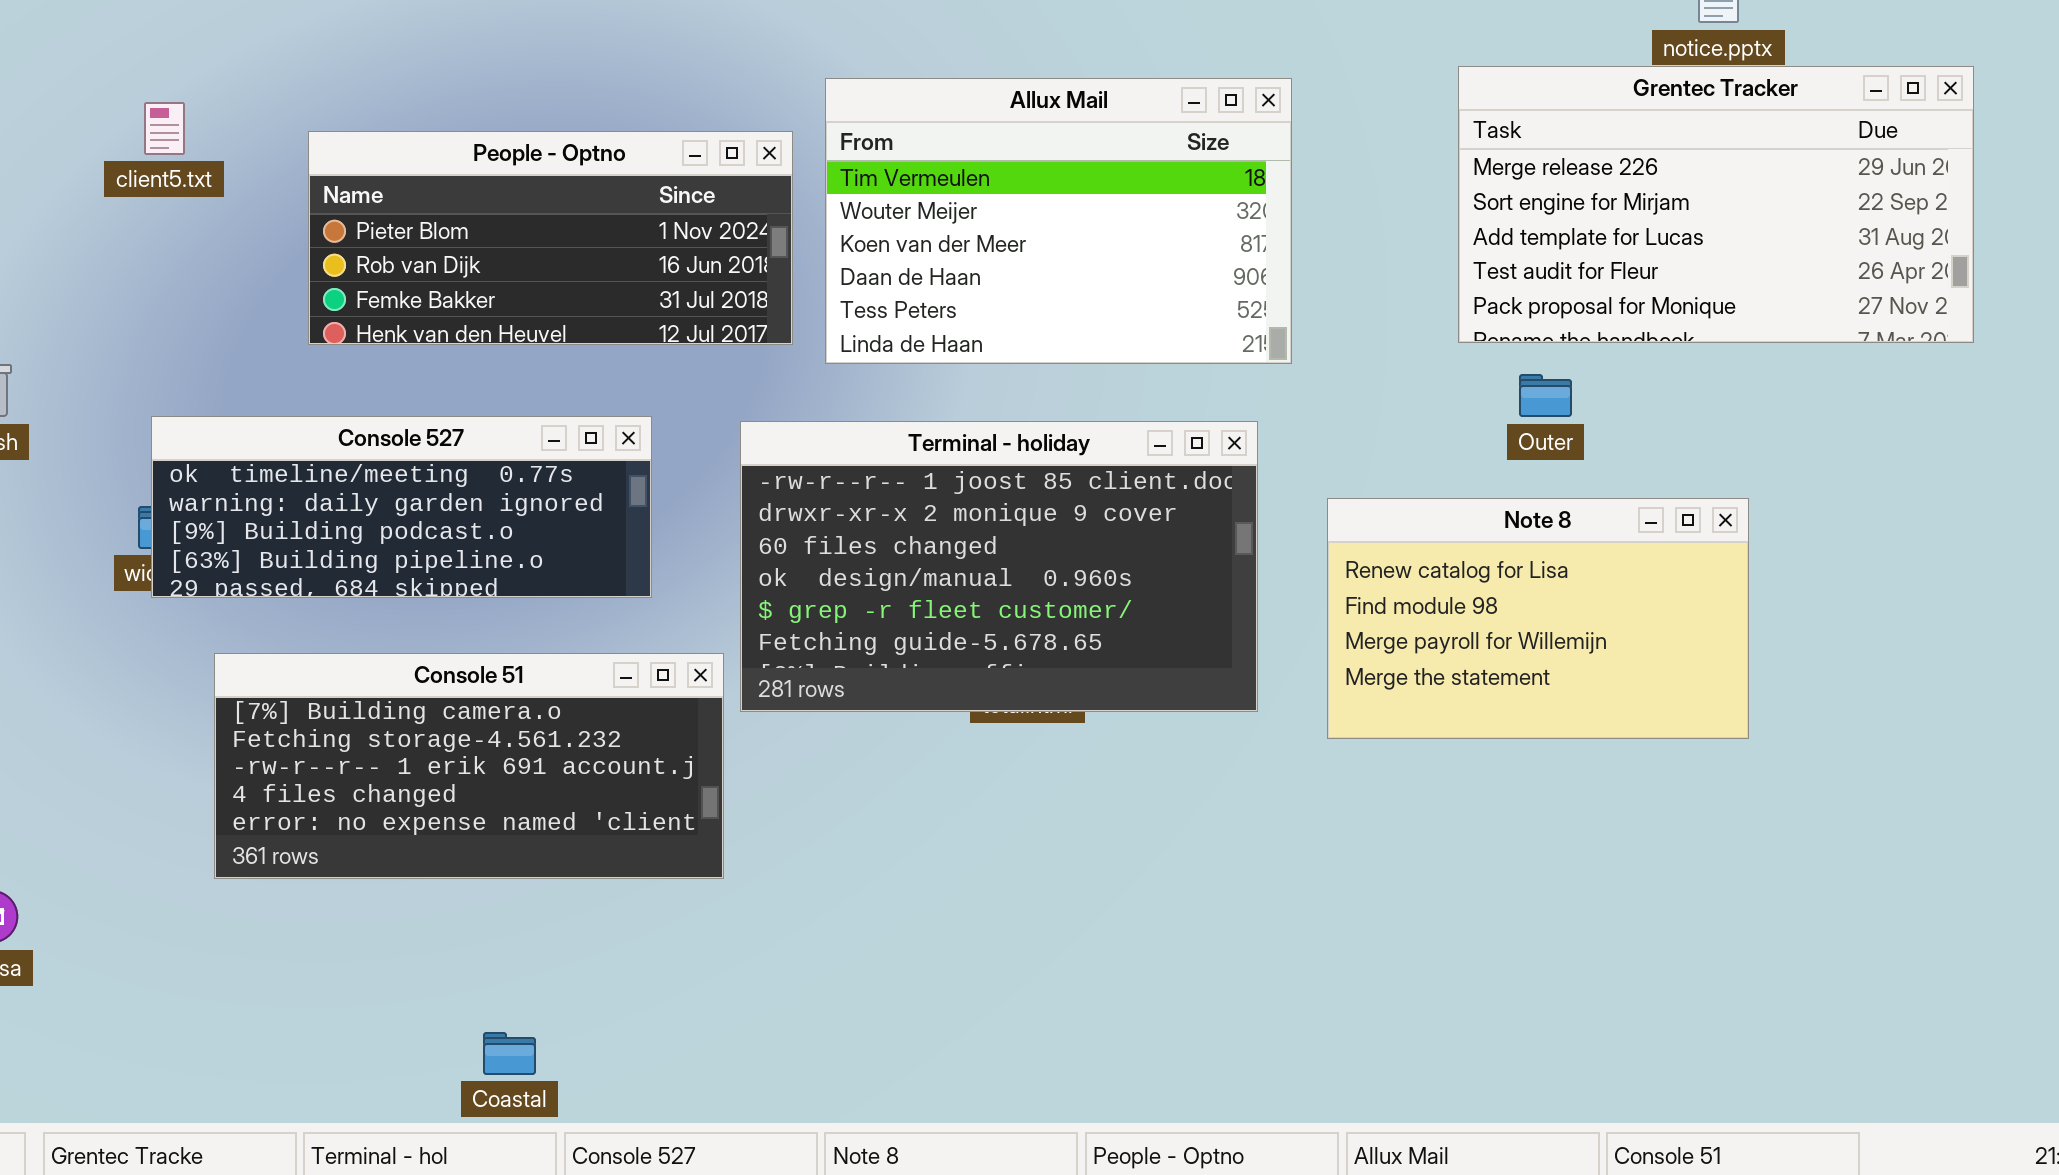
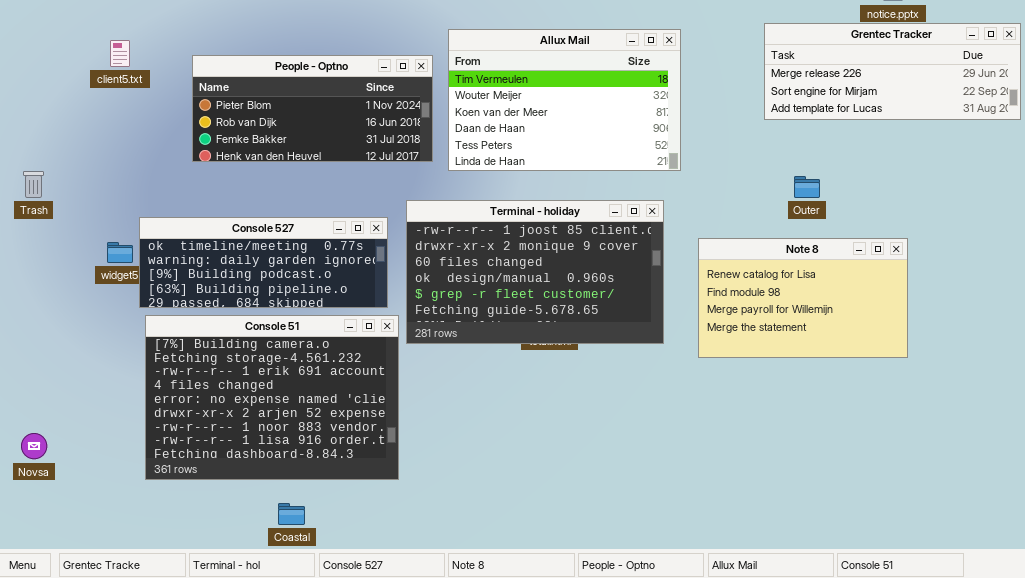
Grentec Tracker: [1458,66,1974,343] -> [764,23,1021,120], resized
Console 527: [151,416,652,598] -> [139,217,388,308], moved
Console 51: [214,653,724,879] -> [145,315,399,480], resized

